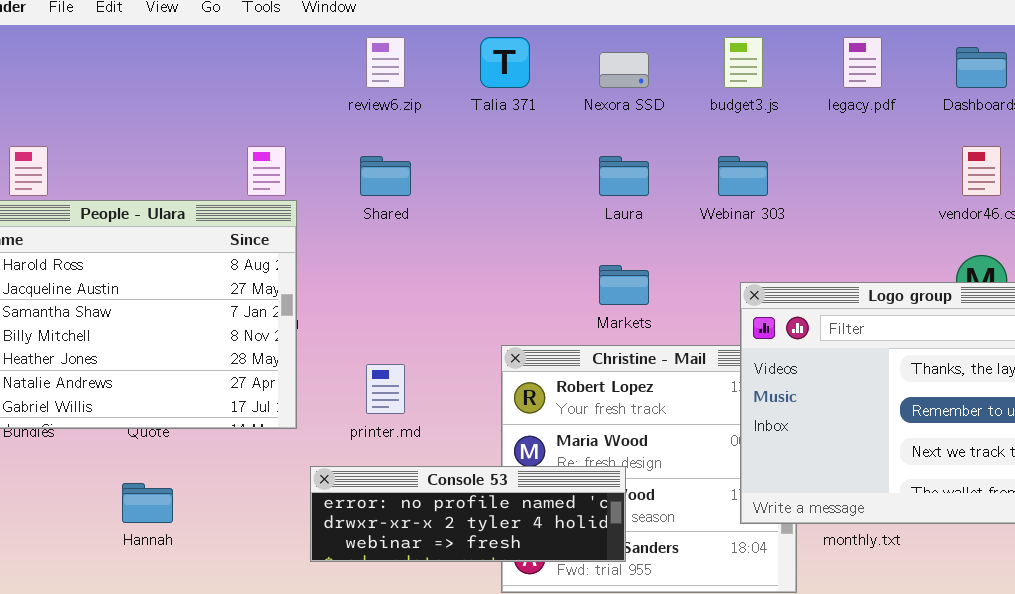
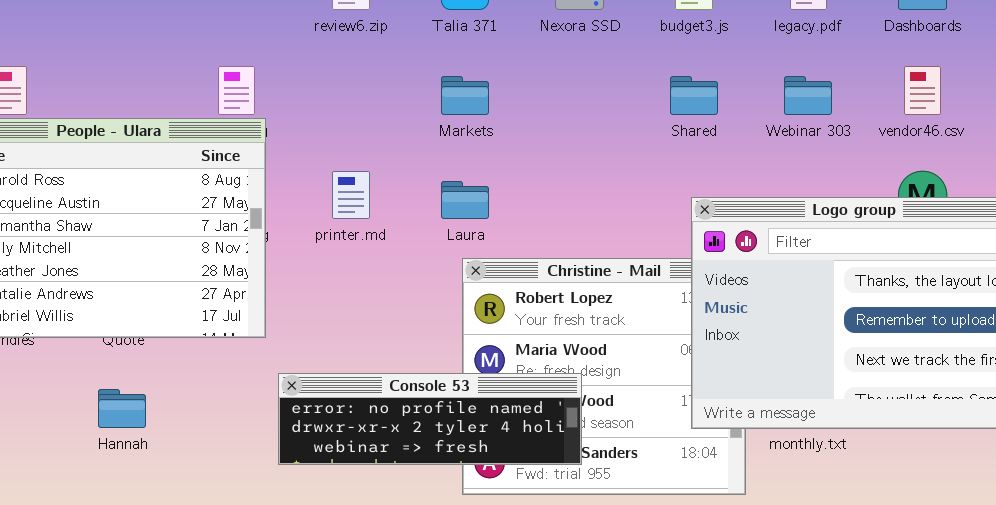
Shared: [360,156,411,196] -> [670,76,718,115], moved
Laura: [599,156,649,196] -> [441,181,489,219], moved
Webinar 303: [718,156,768,196] -> [784,76,832,115], moved
Markets: [599,265,649,305] -> [441,76,489,115], moved
printer.md: [366,364,405,414] -> [332,171,370,219], moved

